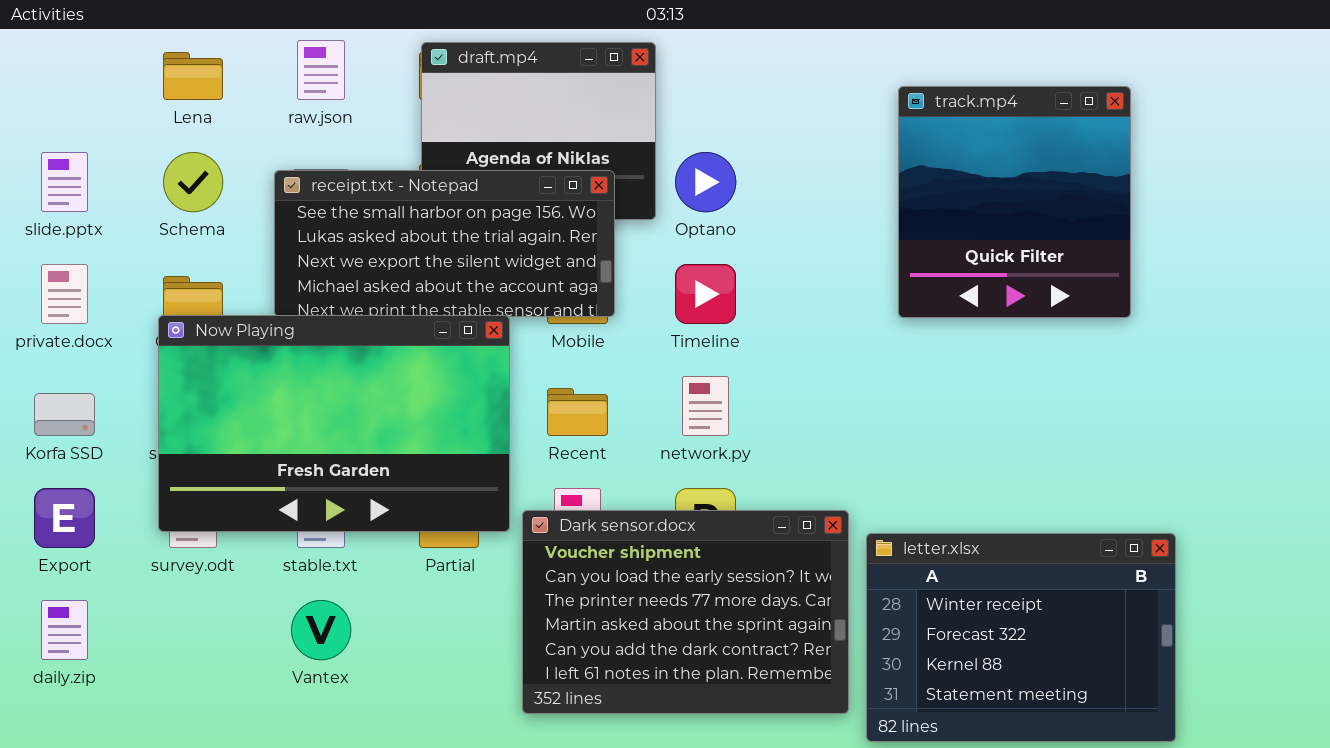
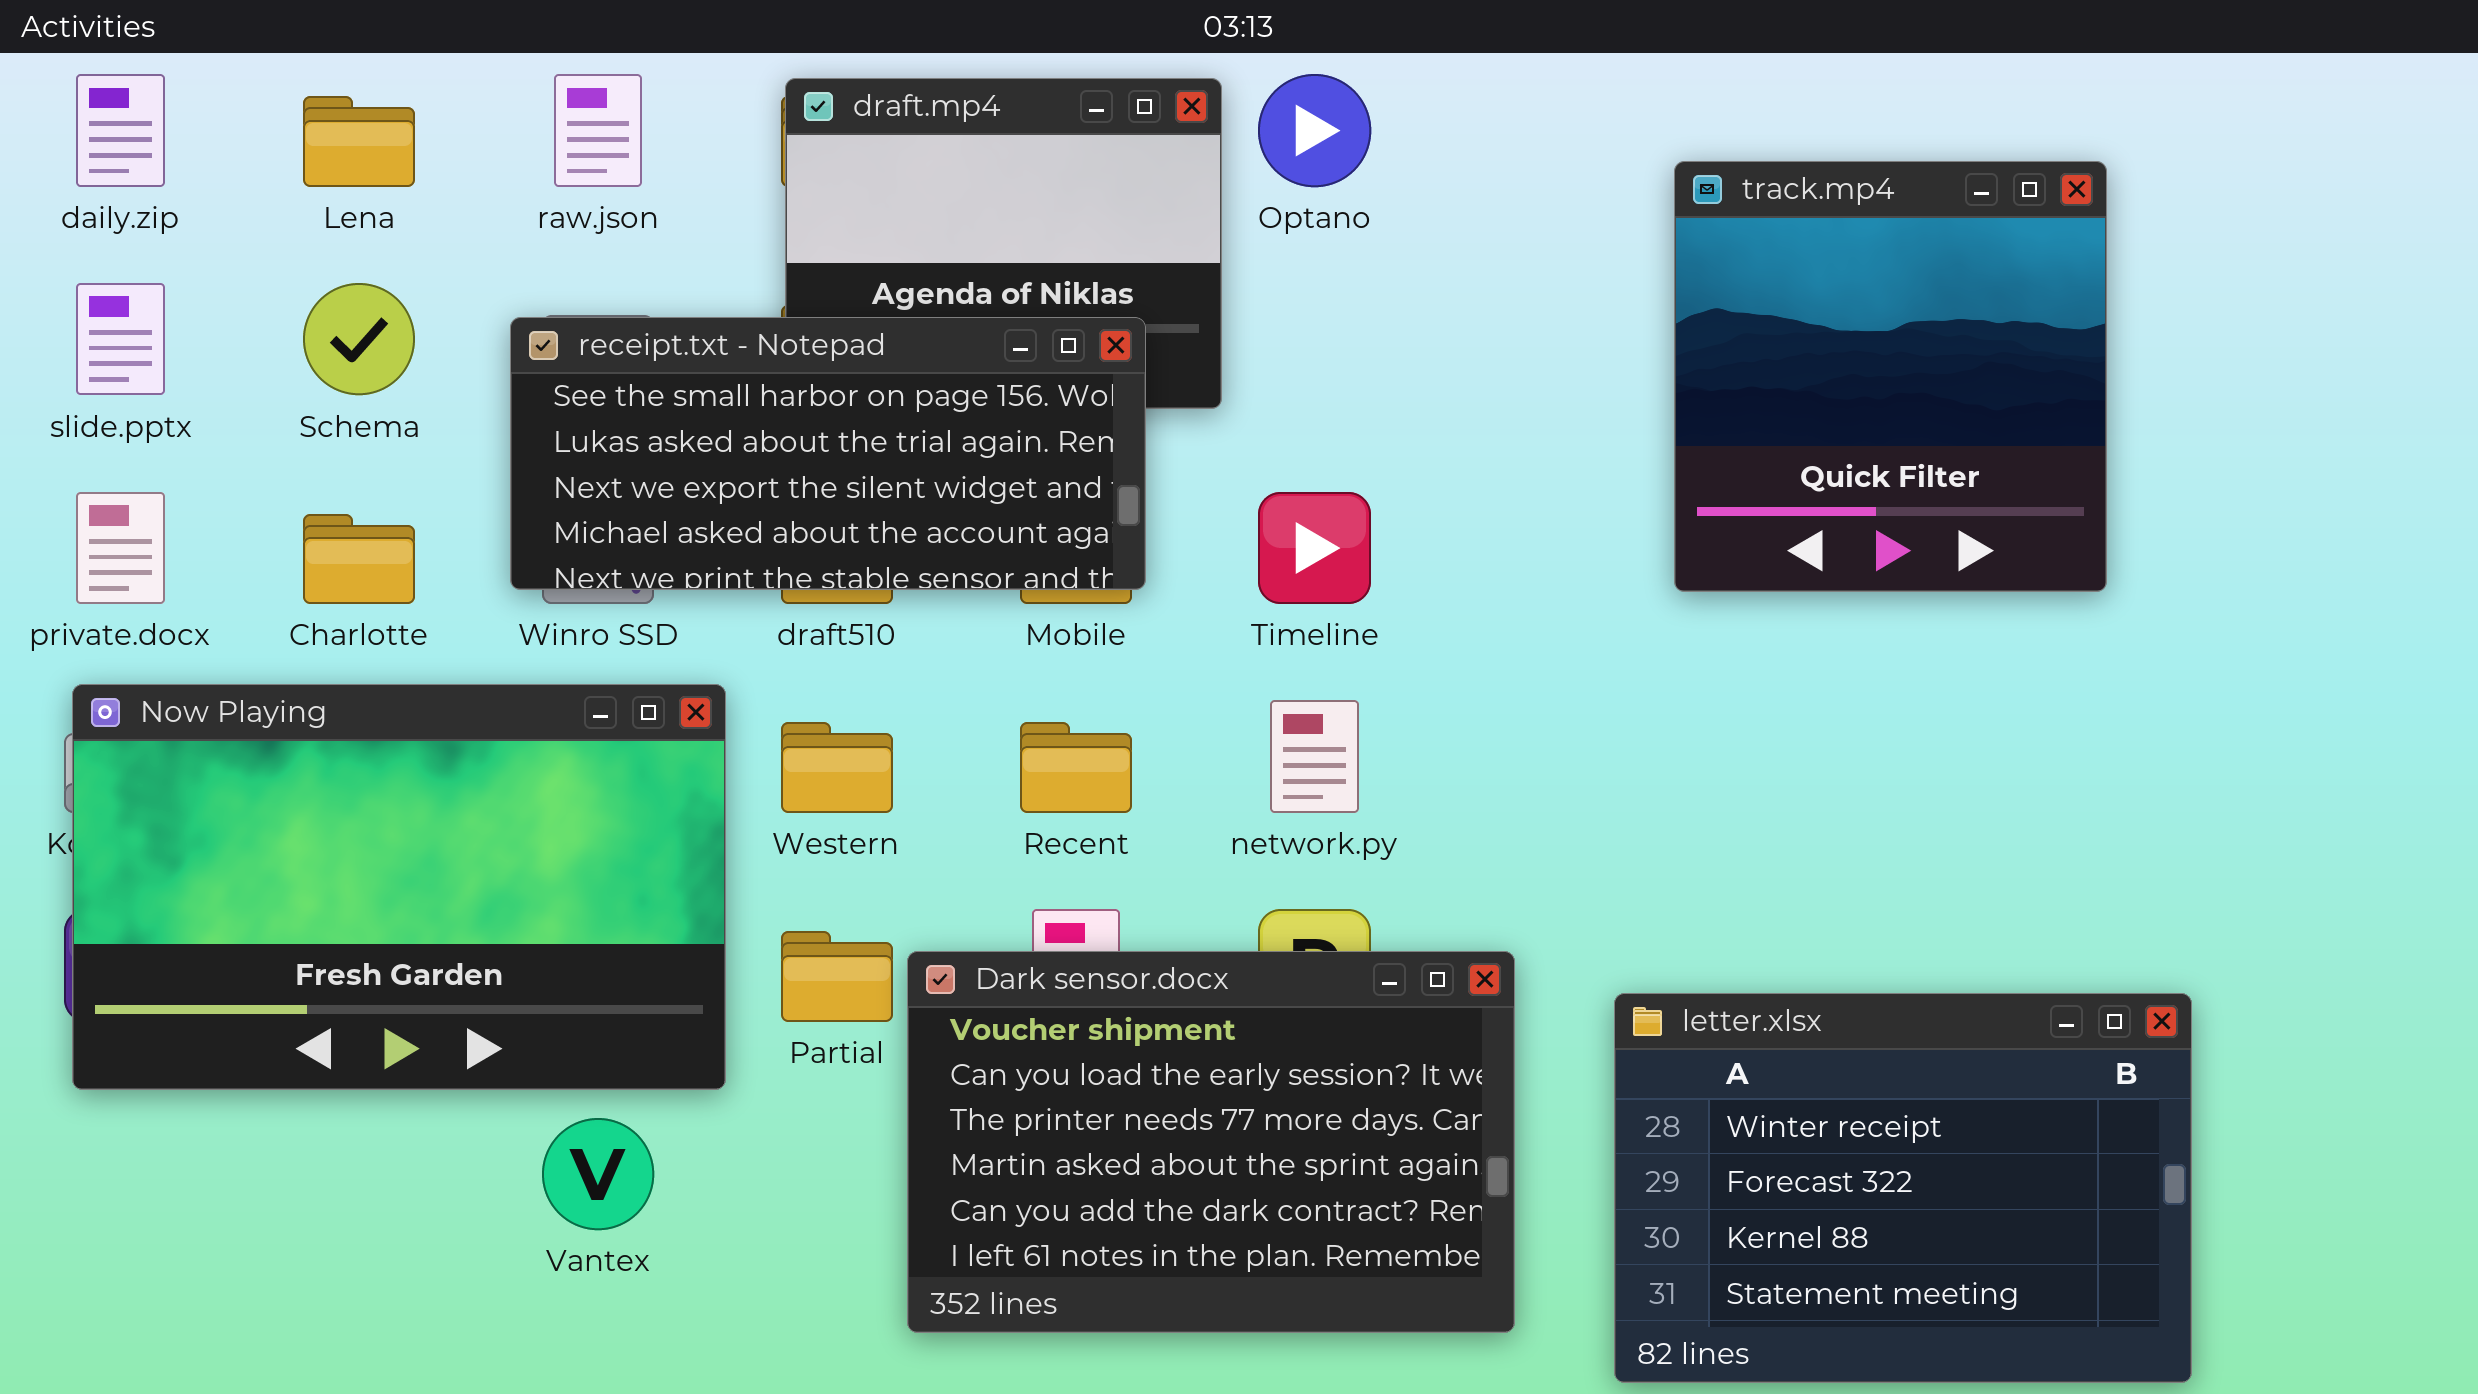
Optano: [675,152,736,212] -> [1258,74,1371,187], moved
Now Playing: [158,315,510,532] -> [72,684,726,1090], moved
Dark sensor.docx: [522,510,849,714] -> [907,951,1515,1333], moved
daily.zip: [41,600,88,660] -> [76,74,165,187], moved

